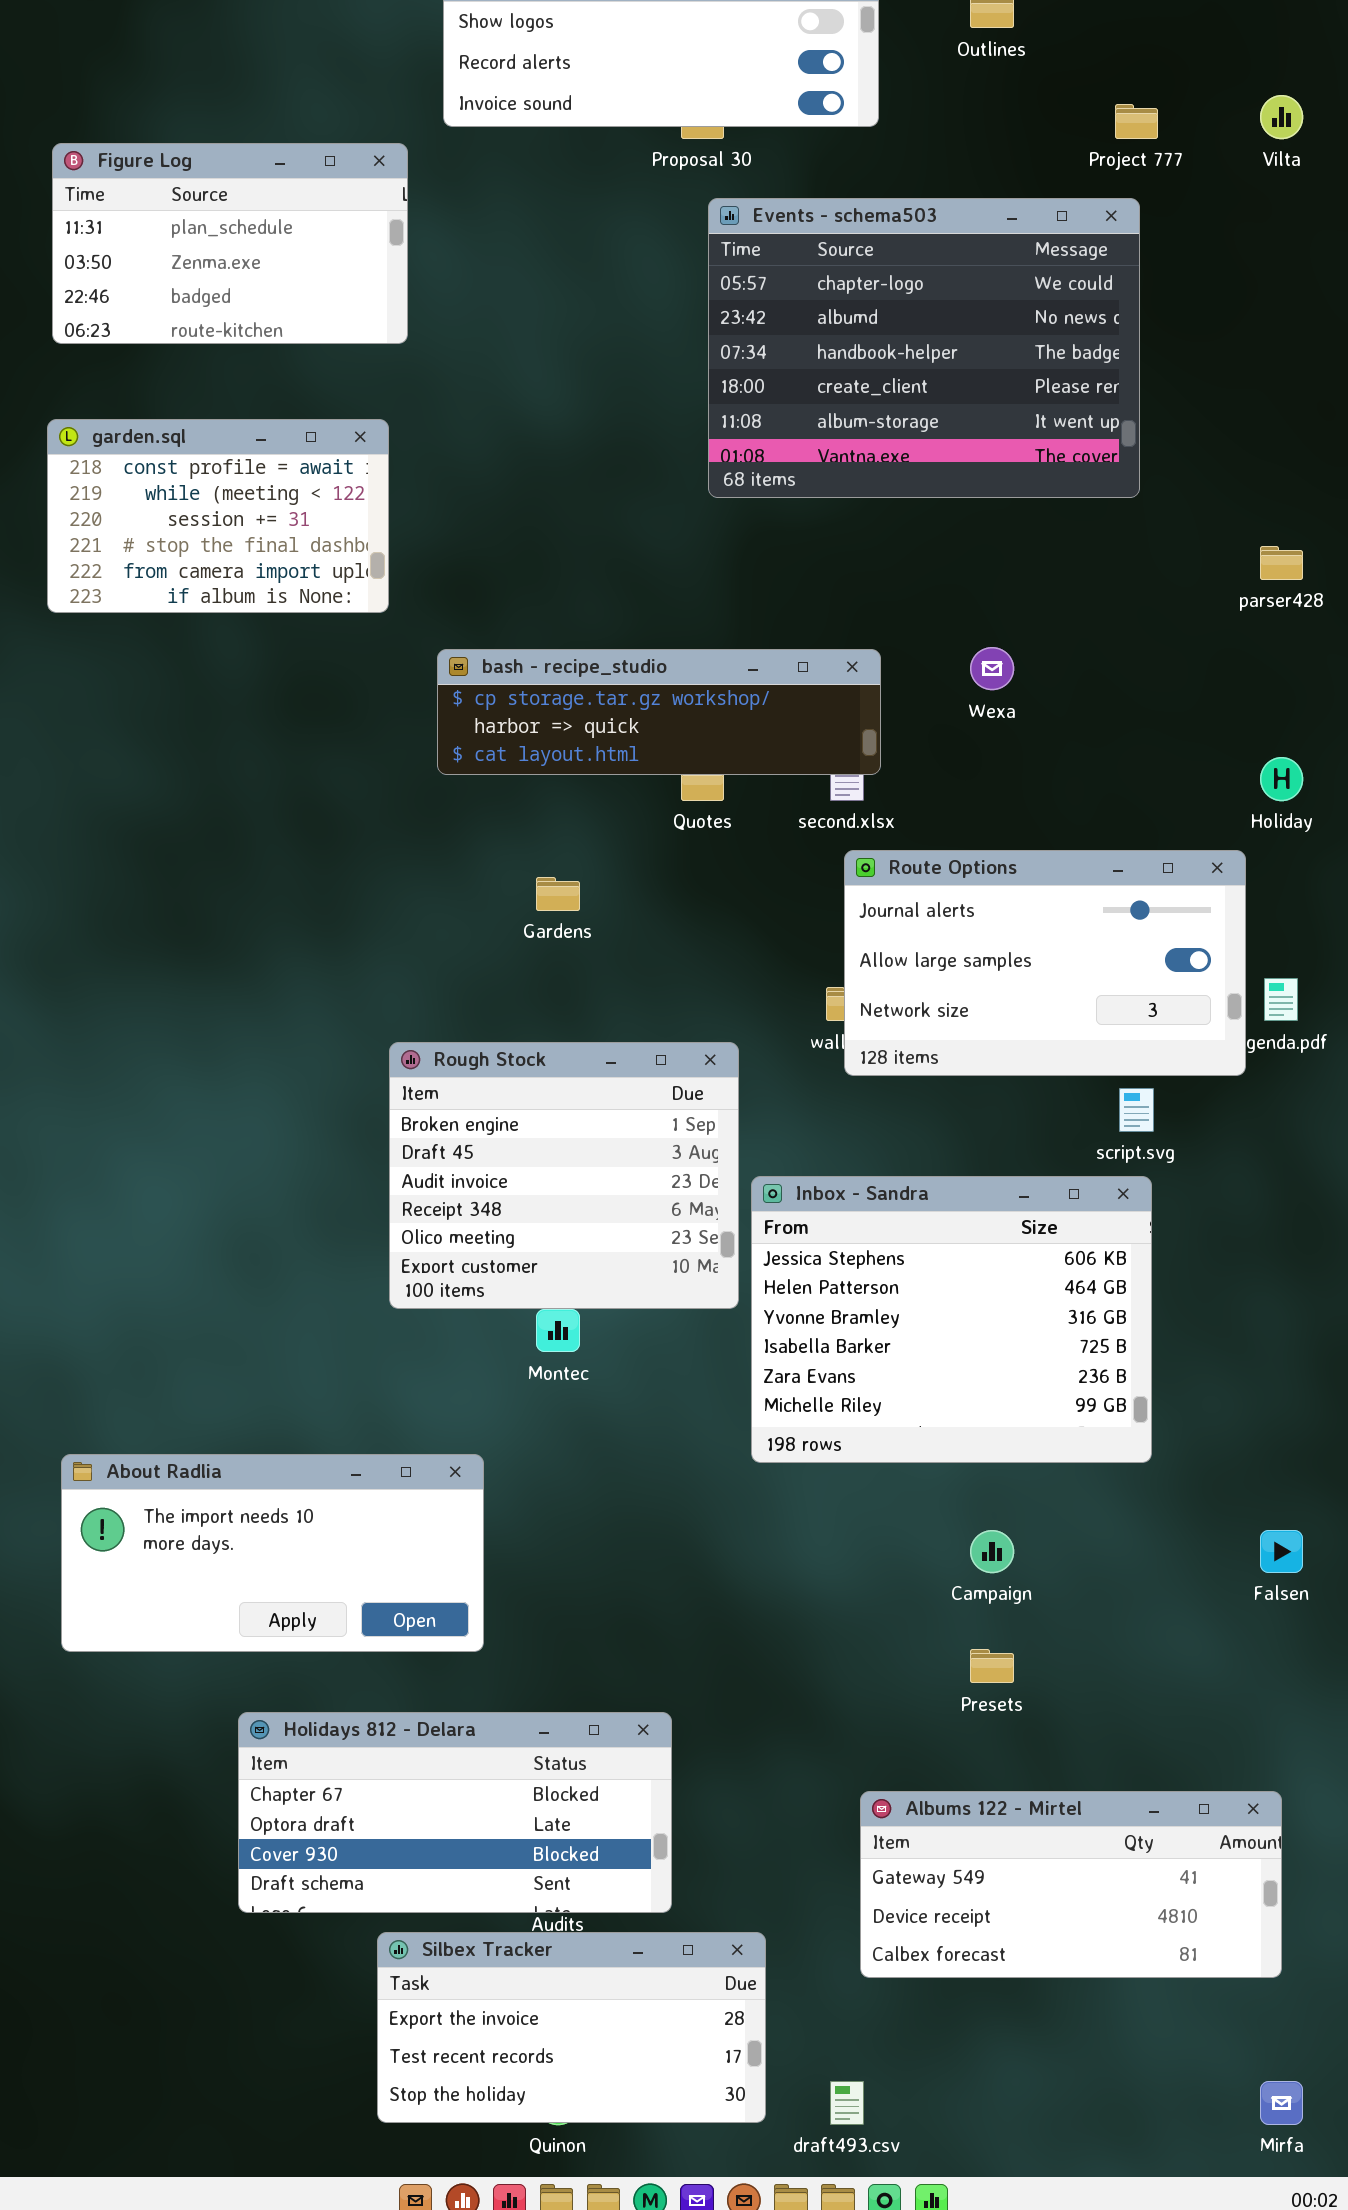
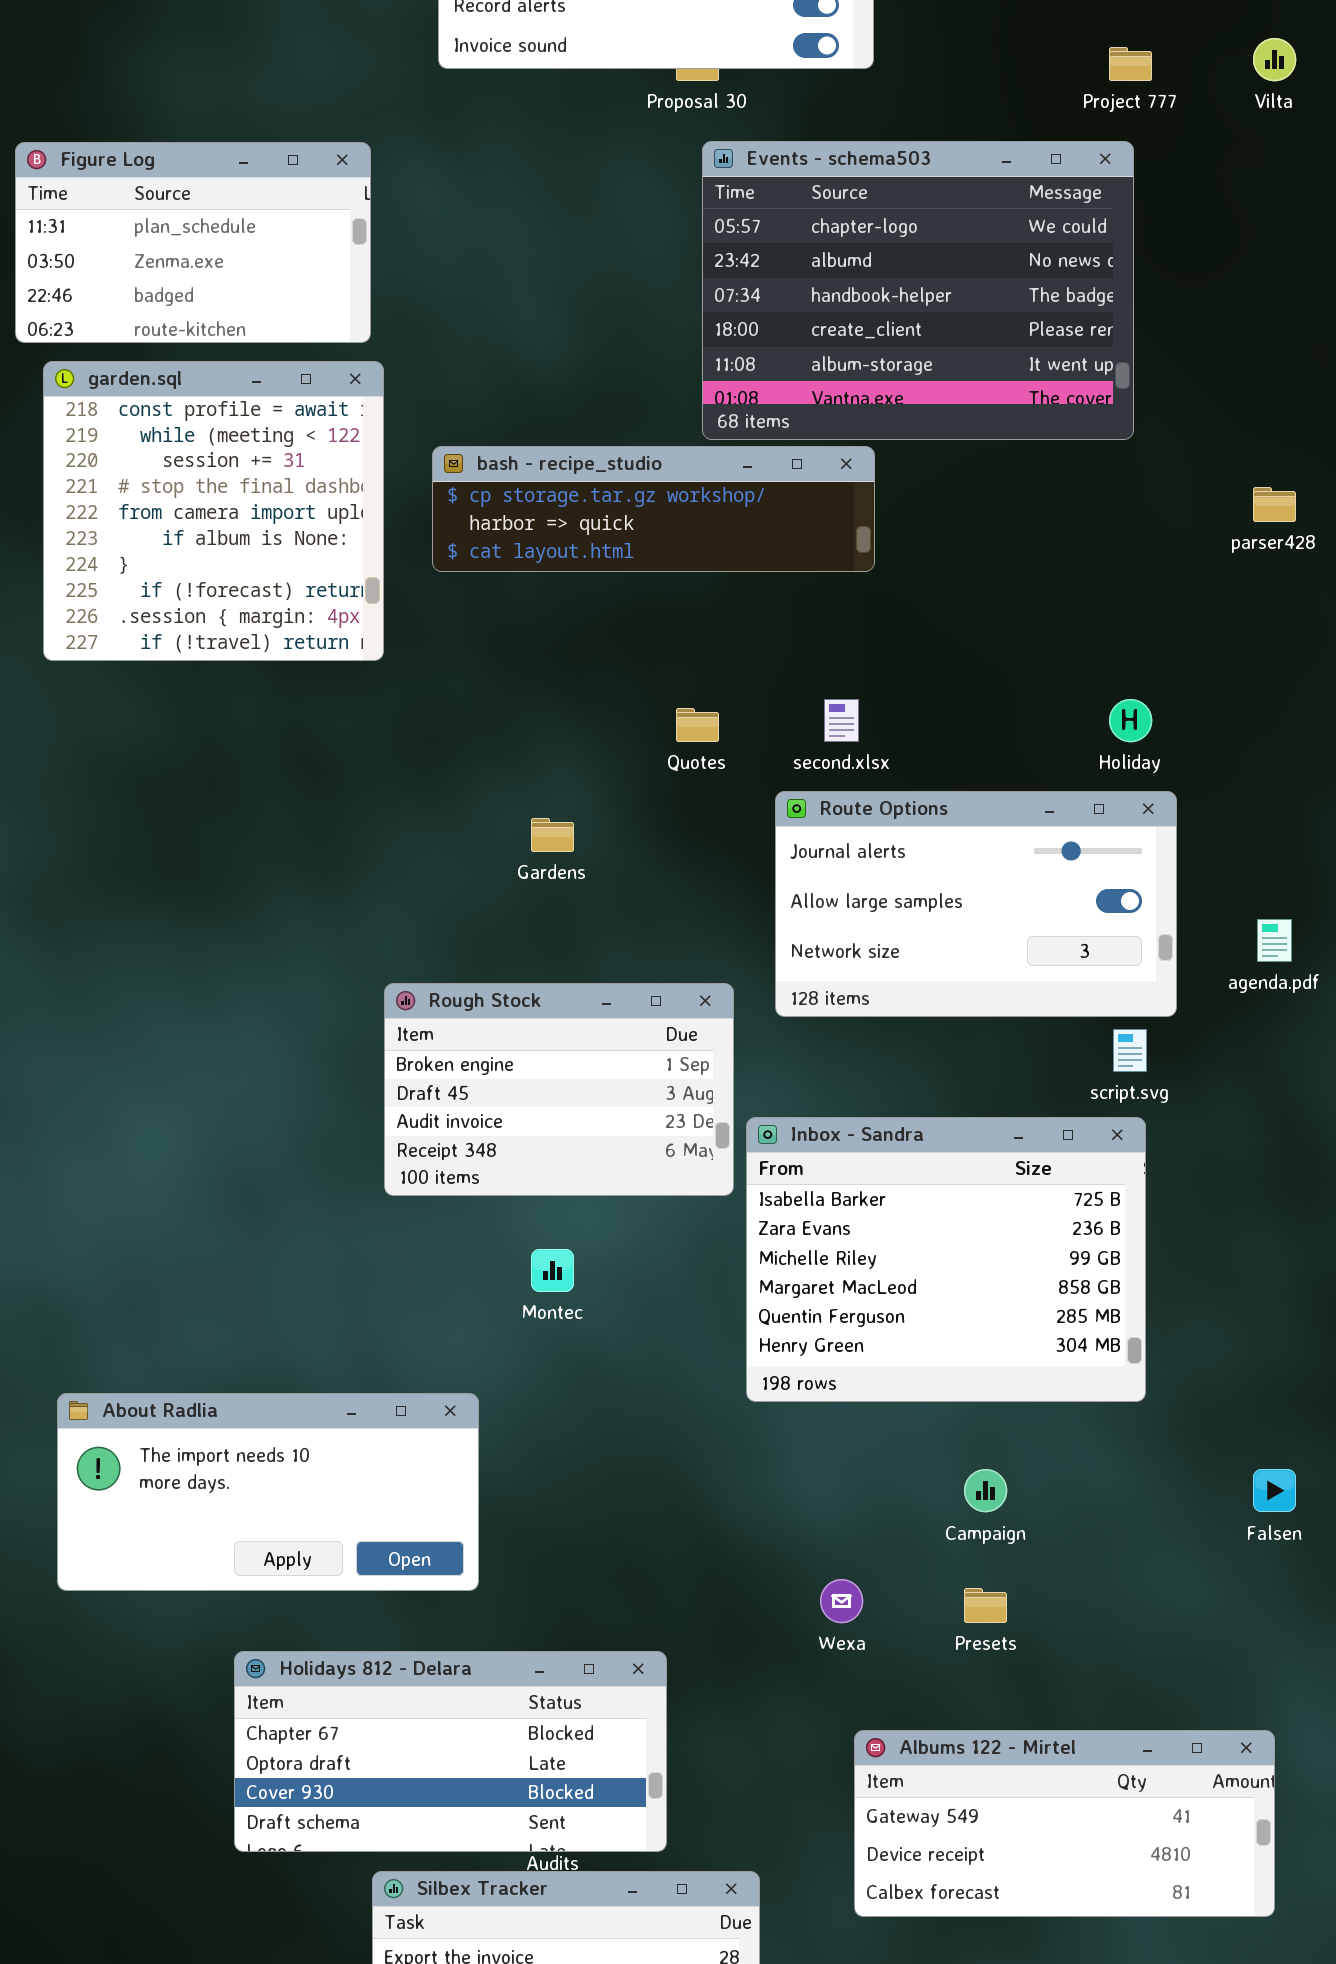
Figure Log: [52,143,408,344] -> [15,142,371,343], moved
garden.sql: [47,419,389,613] -> [43,361,384,661], resized
Wexa: [970,647,1014,690] -> [820,1579,863,1623], moved
bash - recipe_studio: [437,649,881,775] -> [432,446,875,572], moved
Holiday: [1260,757,1303,801] -> [1109,699,1152,742], moved
Route Options: [844,850,1246,1076] -> [775,791,1177,1017], moved
Rough Stock: [389,1042,739,1309] -> [384,983,734,1196], resized
Inbox - Sandra: [751,1176,1152,1463] -> [746,1117,1146,1402], scrolled down 3 rows

